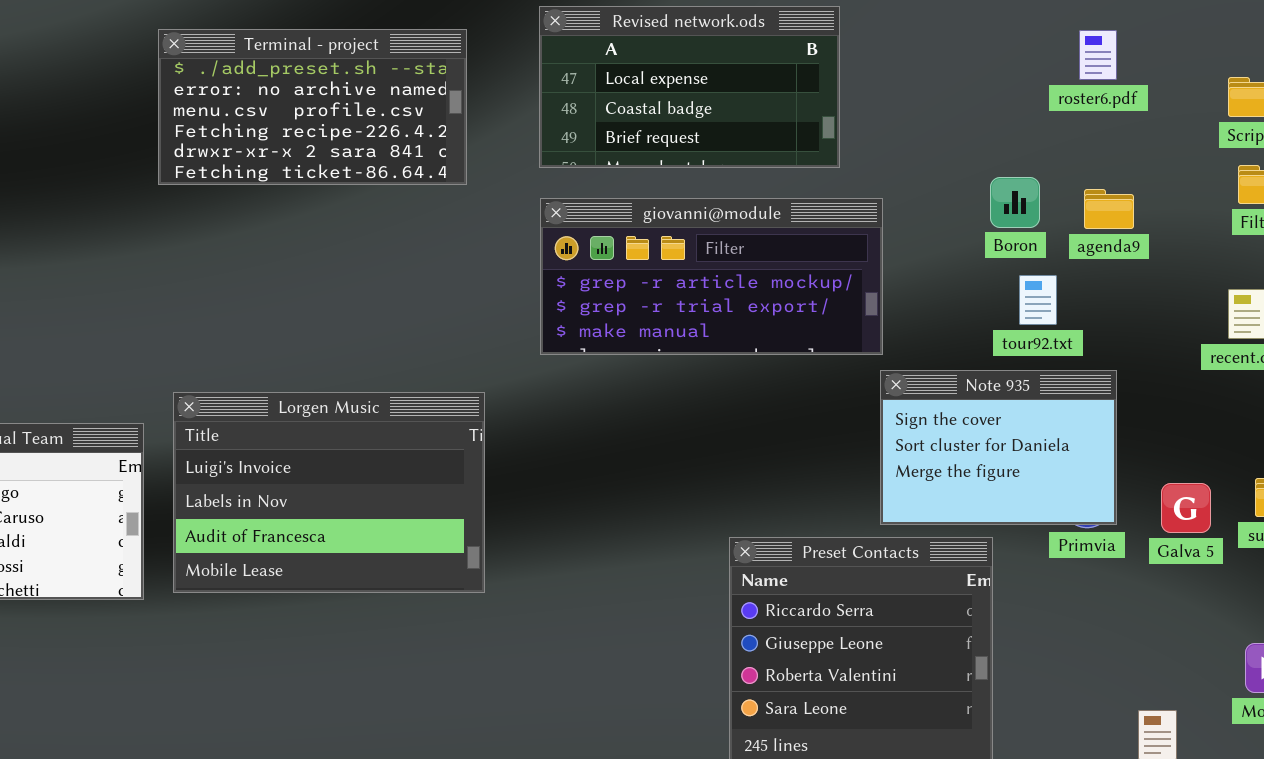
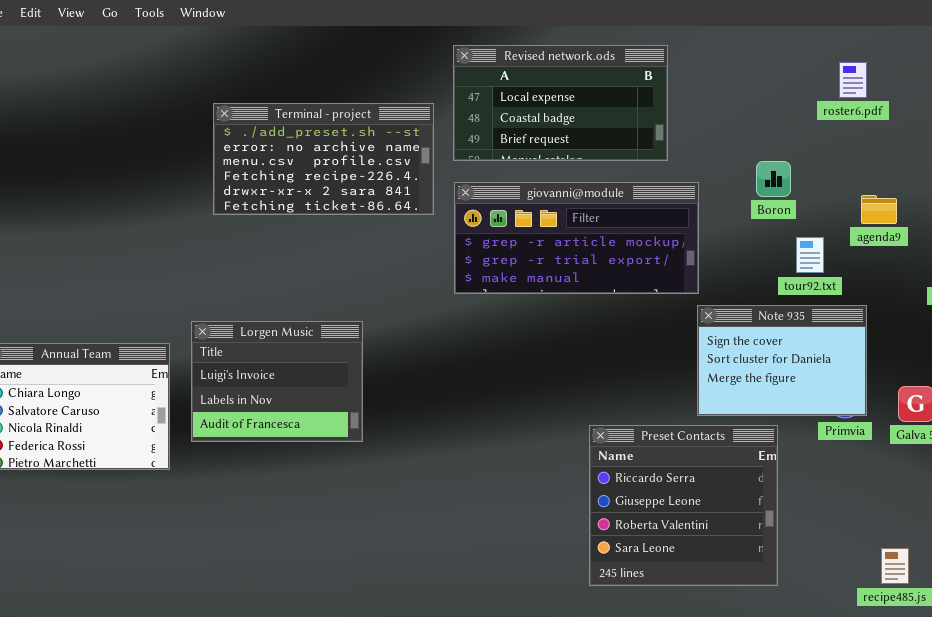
Terminal - project: [158,29,467,185] -> [213,103,434,215], moved
Boron: [990,177,1040,228] -> [756,161,791,197], moved
agenda9: [1084,189,1134,229] -> [861,195,897,224], moved
Lorgen Music: [173,392,485,593] -> [191,321,363,442], resized

